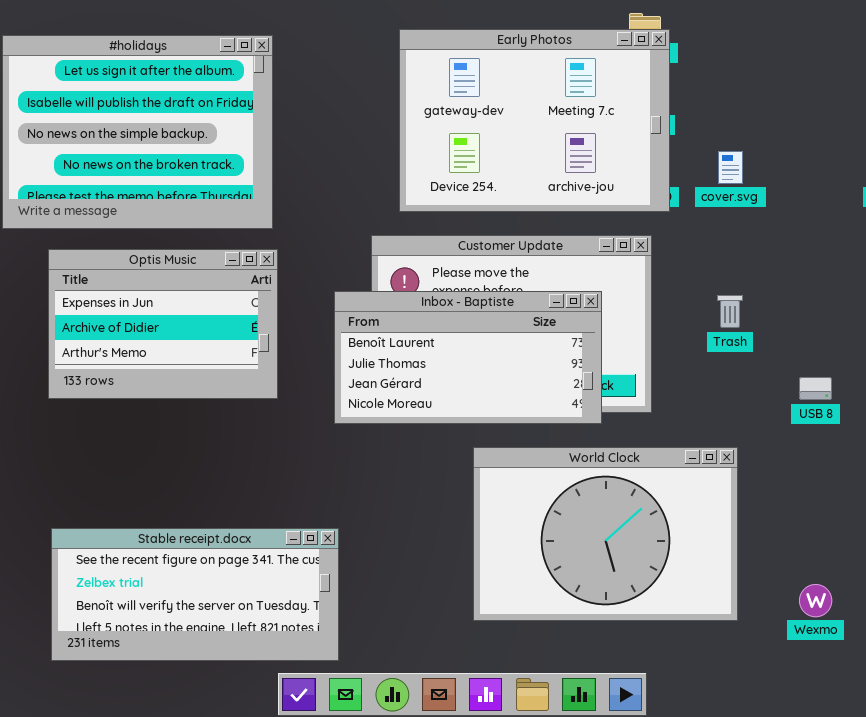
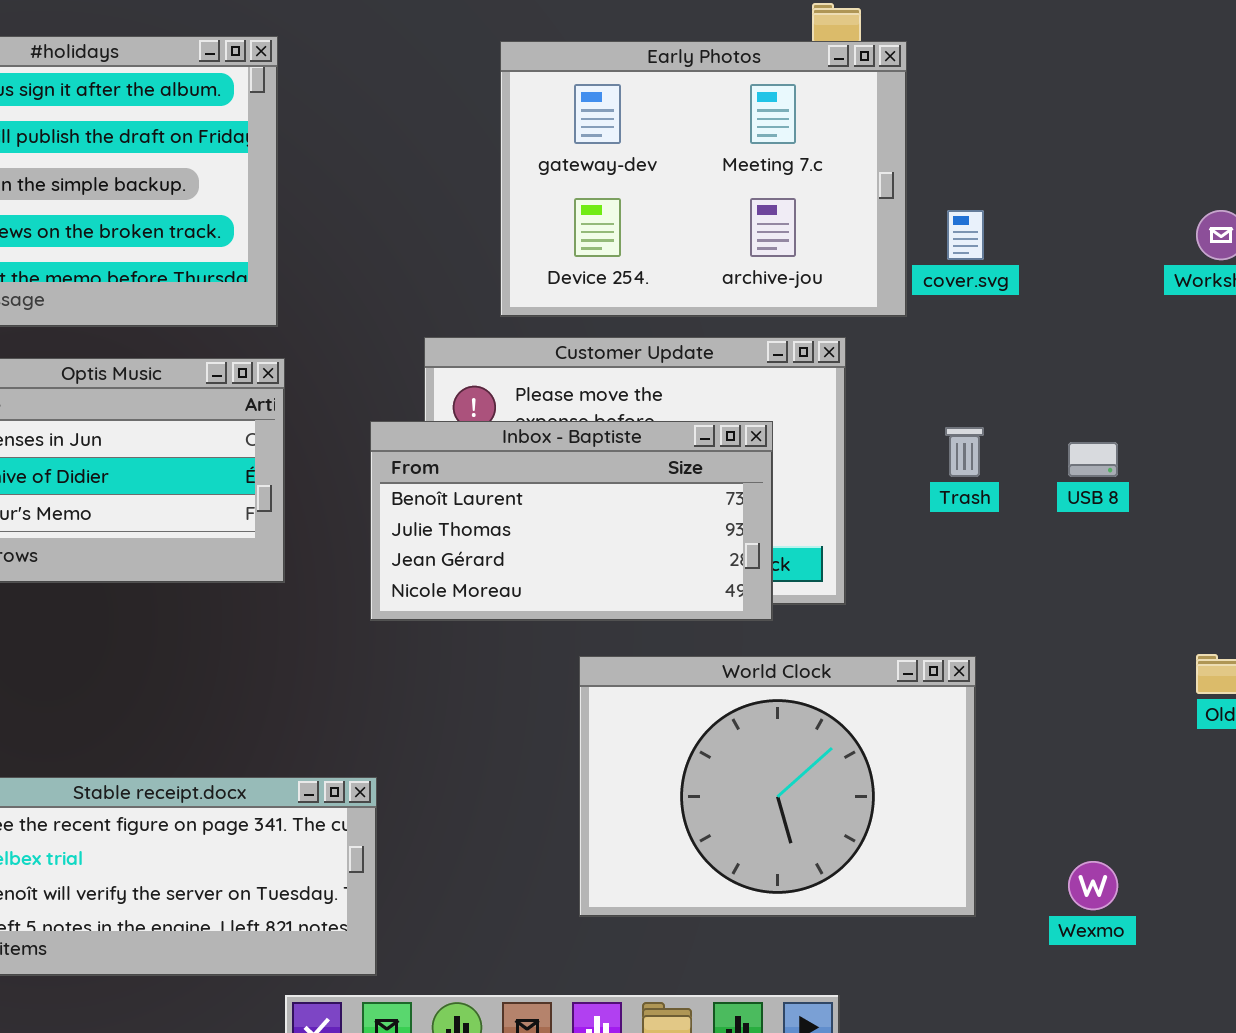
Early Photos: [399,29,670,212] -> [500,41,907,317], moved
USB 8: [799,377,832,400] -> [1068,442,1118,477], moved

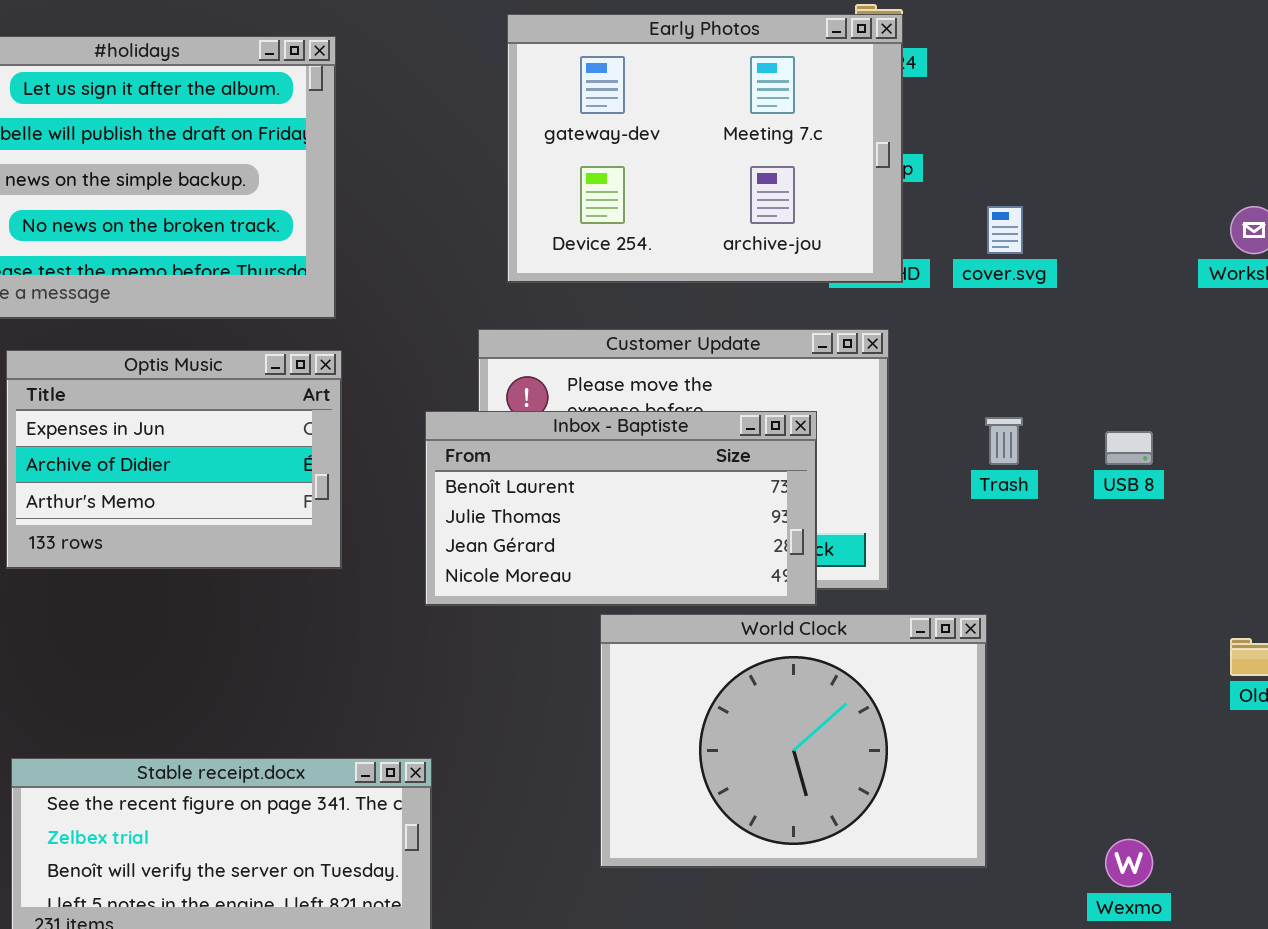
Early Photos: [500,41,907,317] -> [507,14,903,283], moved
World Clock: [579,656,976,917] -> [600,614,987,868], moved

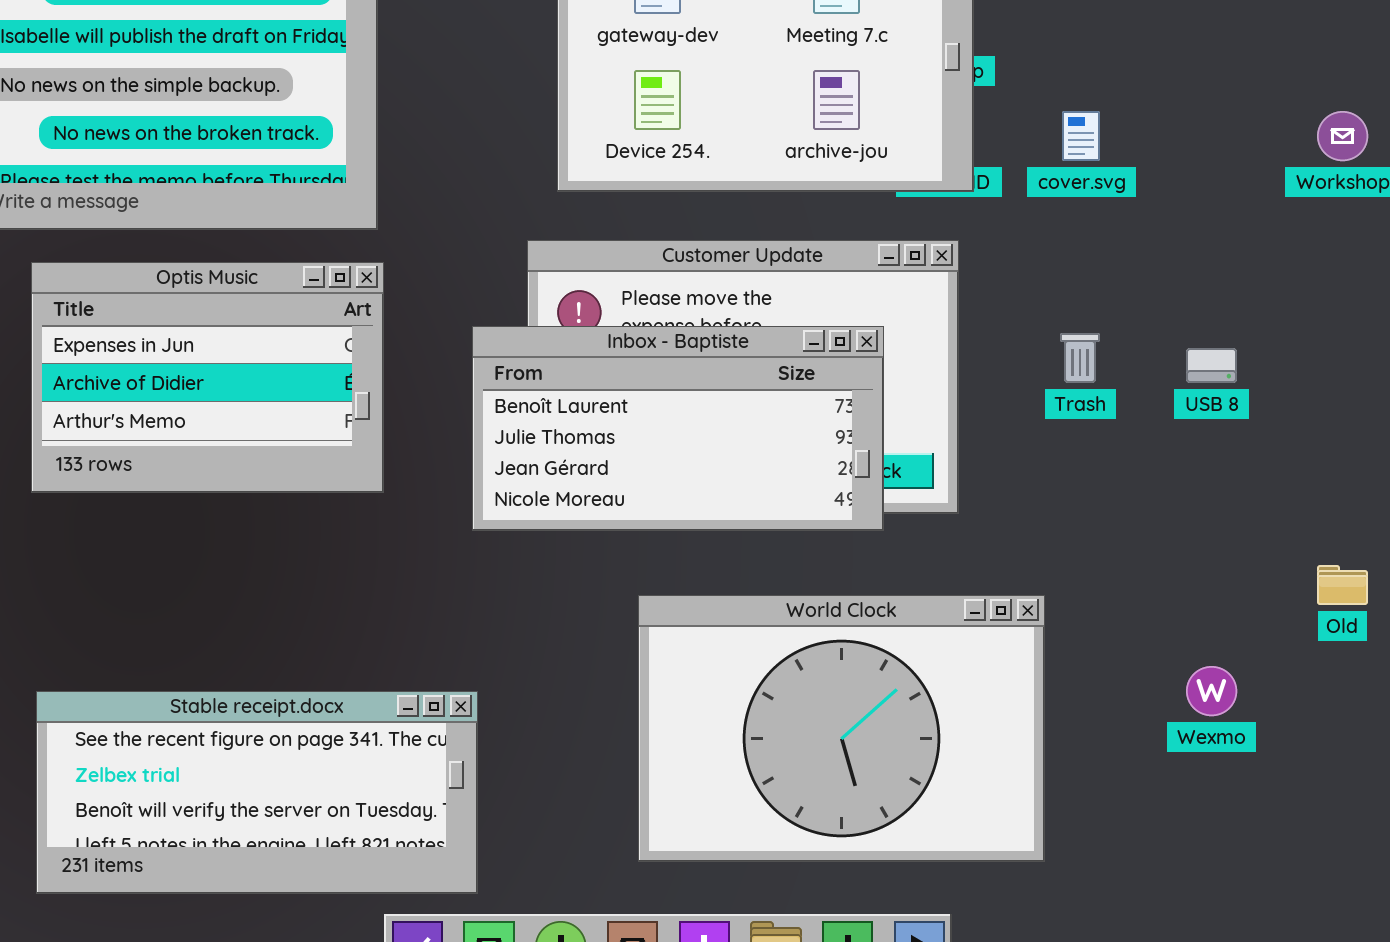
World Clock: [600,614,987,868] -> [638,595,1045,862], moved
Wexmo: [1105,839,1153,887] -> [1186,666,1237,716], moved

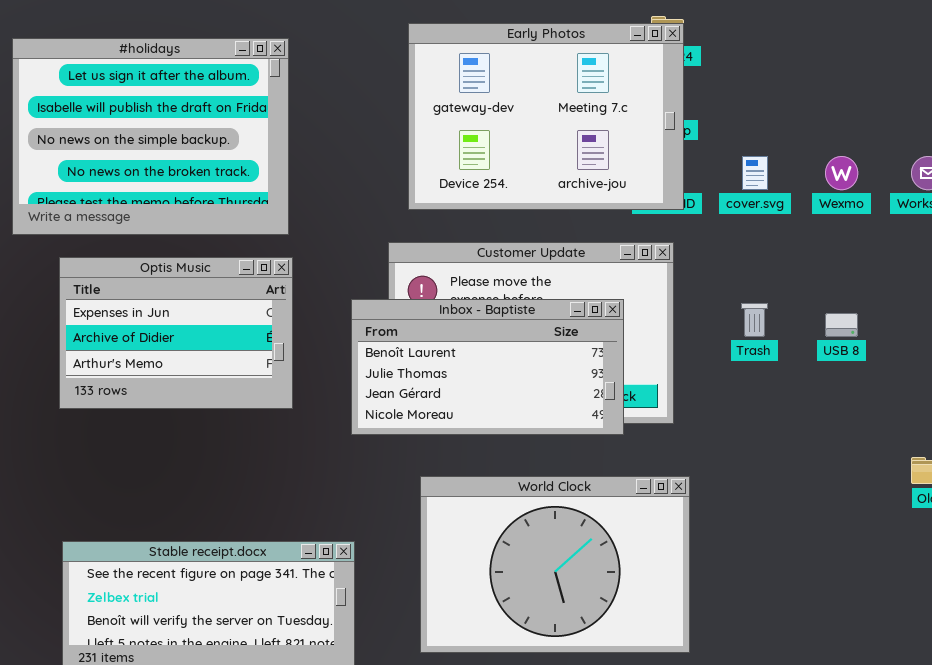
World Clock: [638,595,1045,862] -> [420,476,690,653], moved
Wexmo: [1186,666,1237,716] -> [825,156,858,190], moved

